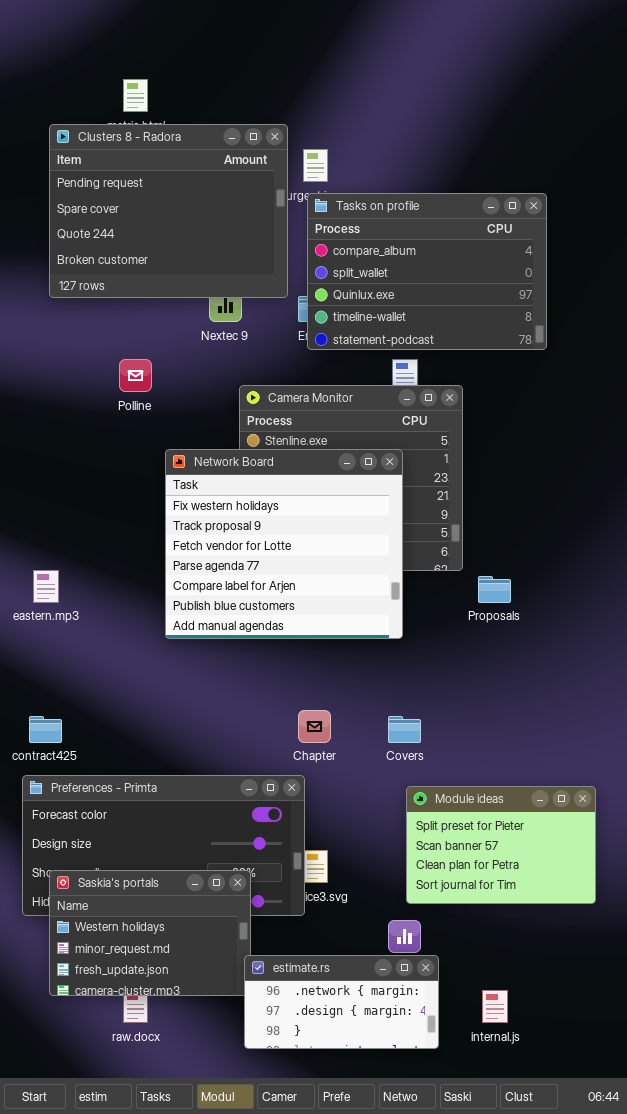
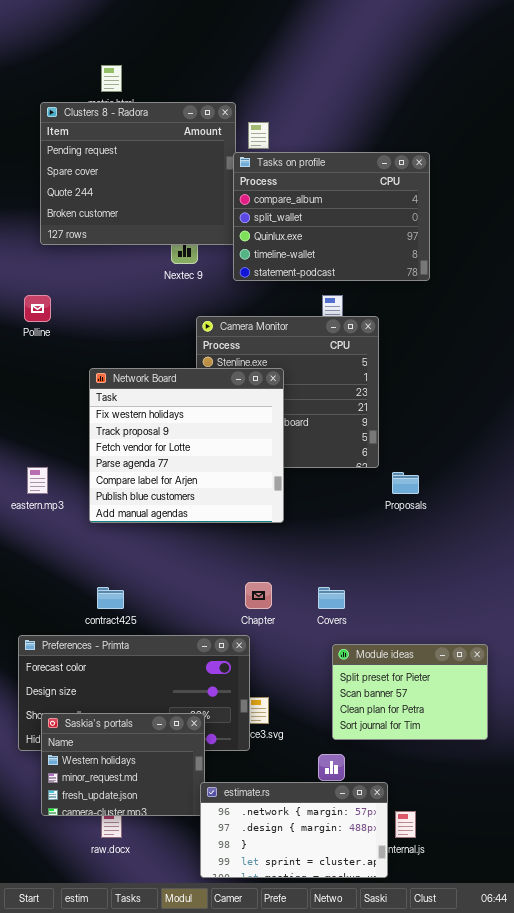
Tasks on profile: [307,193,547,350] -> [233,152,430,281], moved
Polline: [119,359,152,392] -> [24,295,51,322], moved
Network Board: [165,449,403,639] -> [89,368,284,523], moved
contract425: [29,716,62,743] -> [97,587,124,609], moved
estimate.rs: [244,955,439,1049] -> [200,782,388,878], resized

